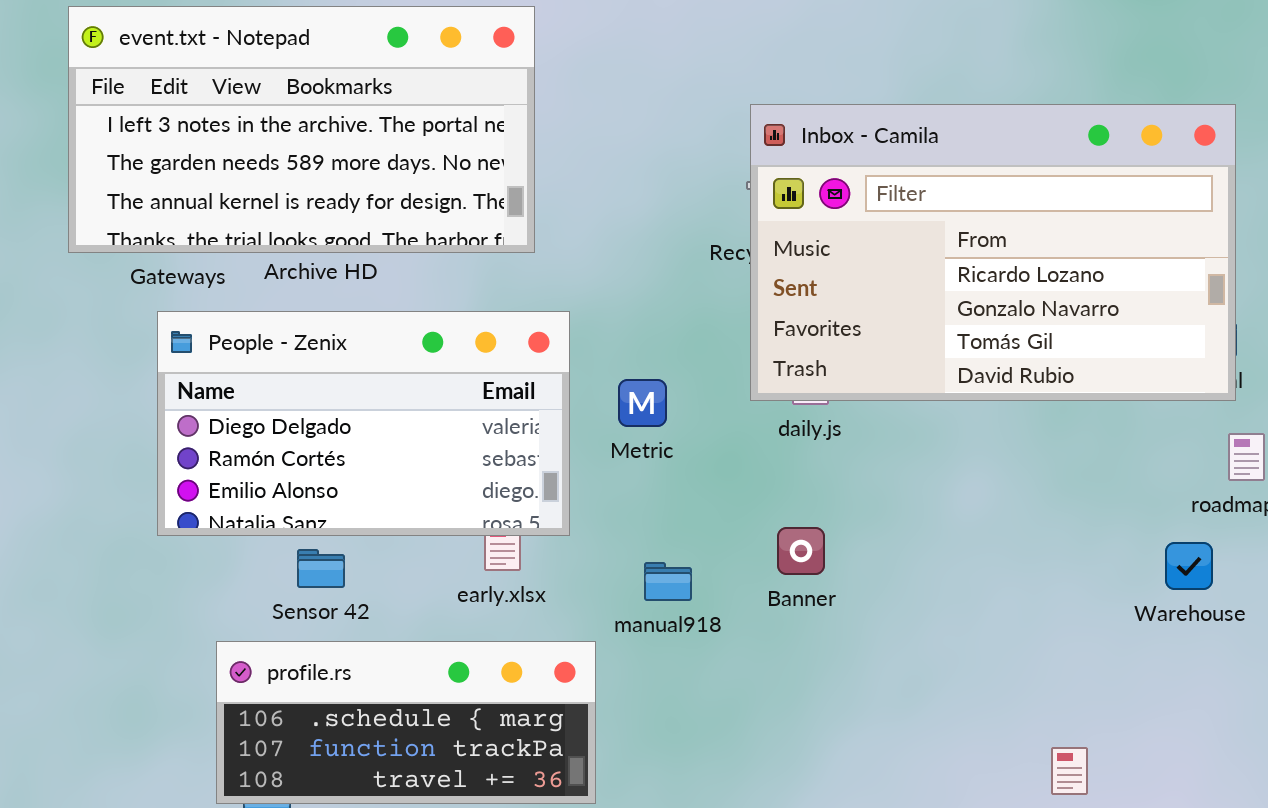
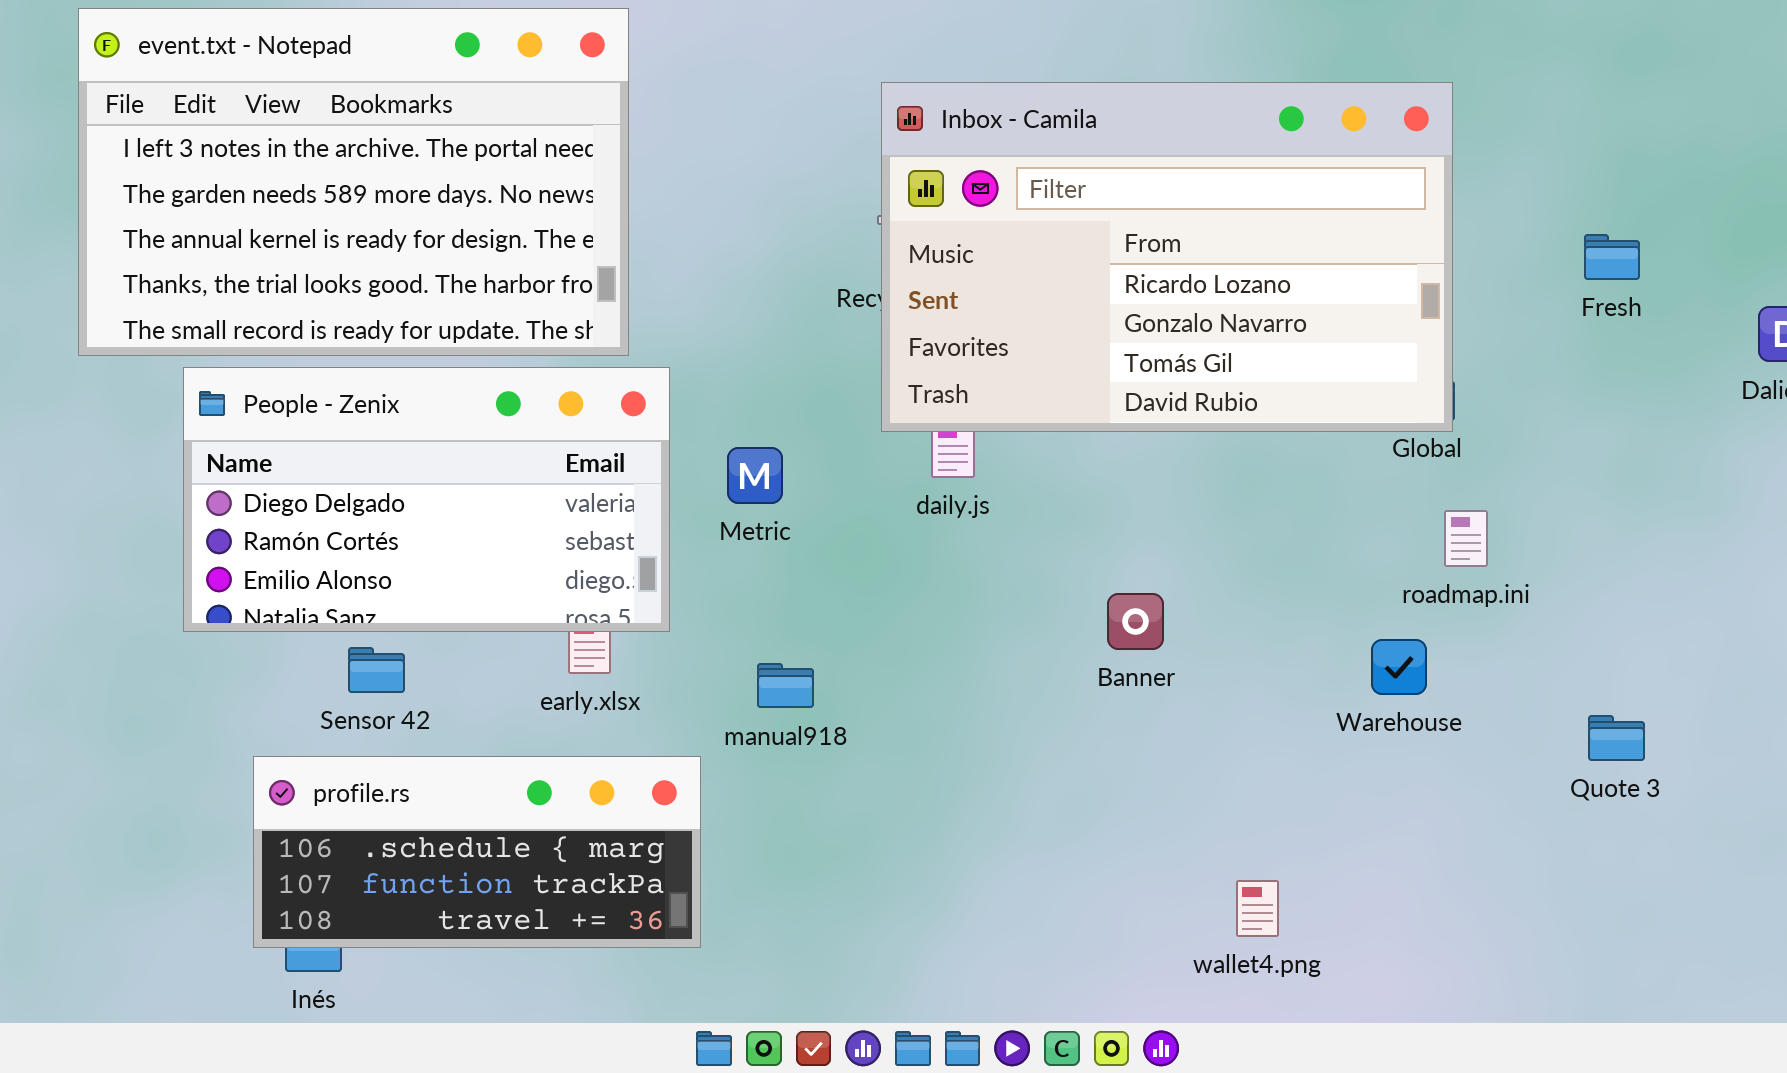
event.txt - Notepad: [68,6,535,253] -> [78,8,629,356], resized
Inbox - Camila: [750,104,1236,401] -> [881,82,1453,432], moved
Banner: [777,527,825,575] -> [1107,593,1164,650], moved

